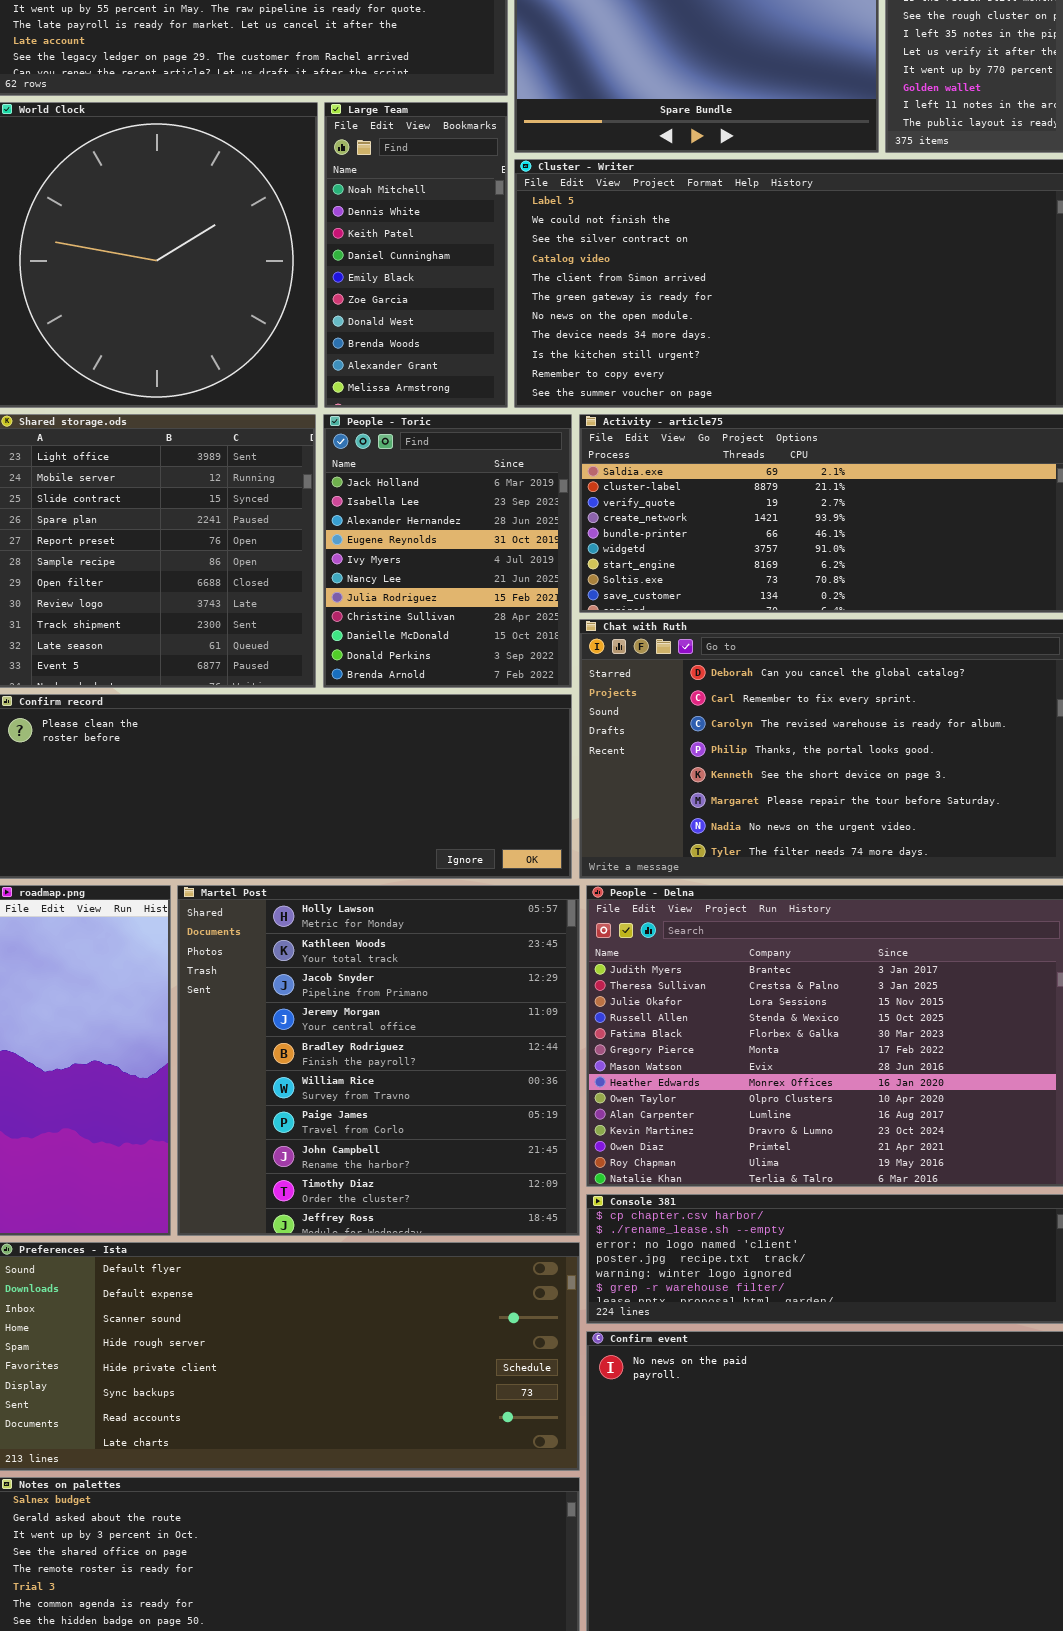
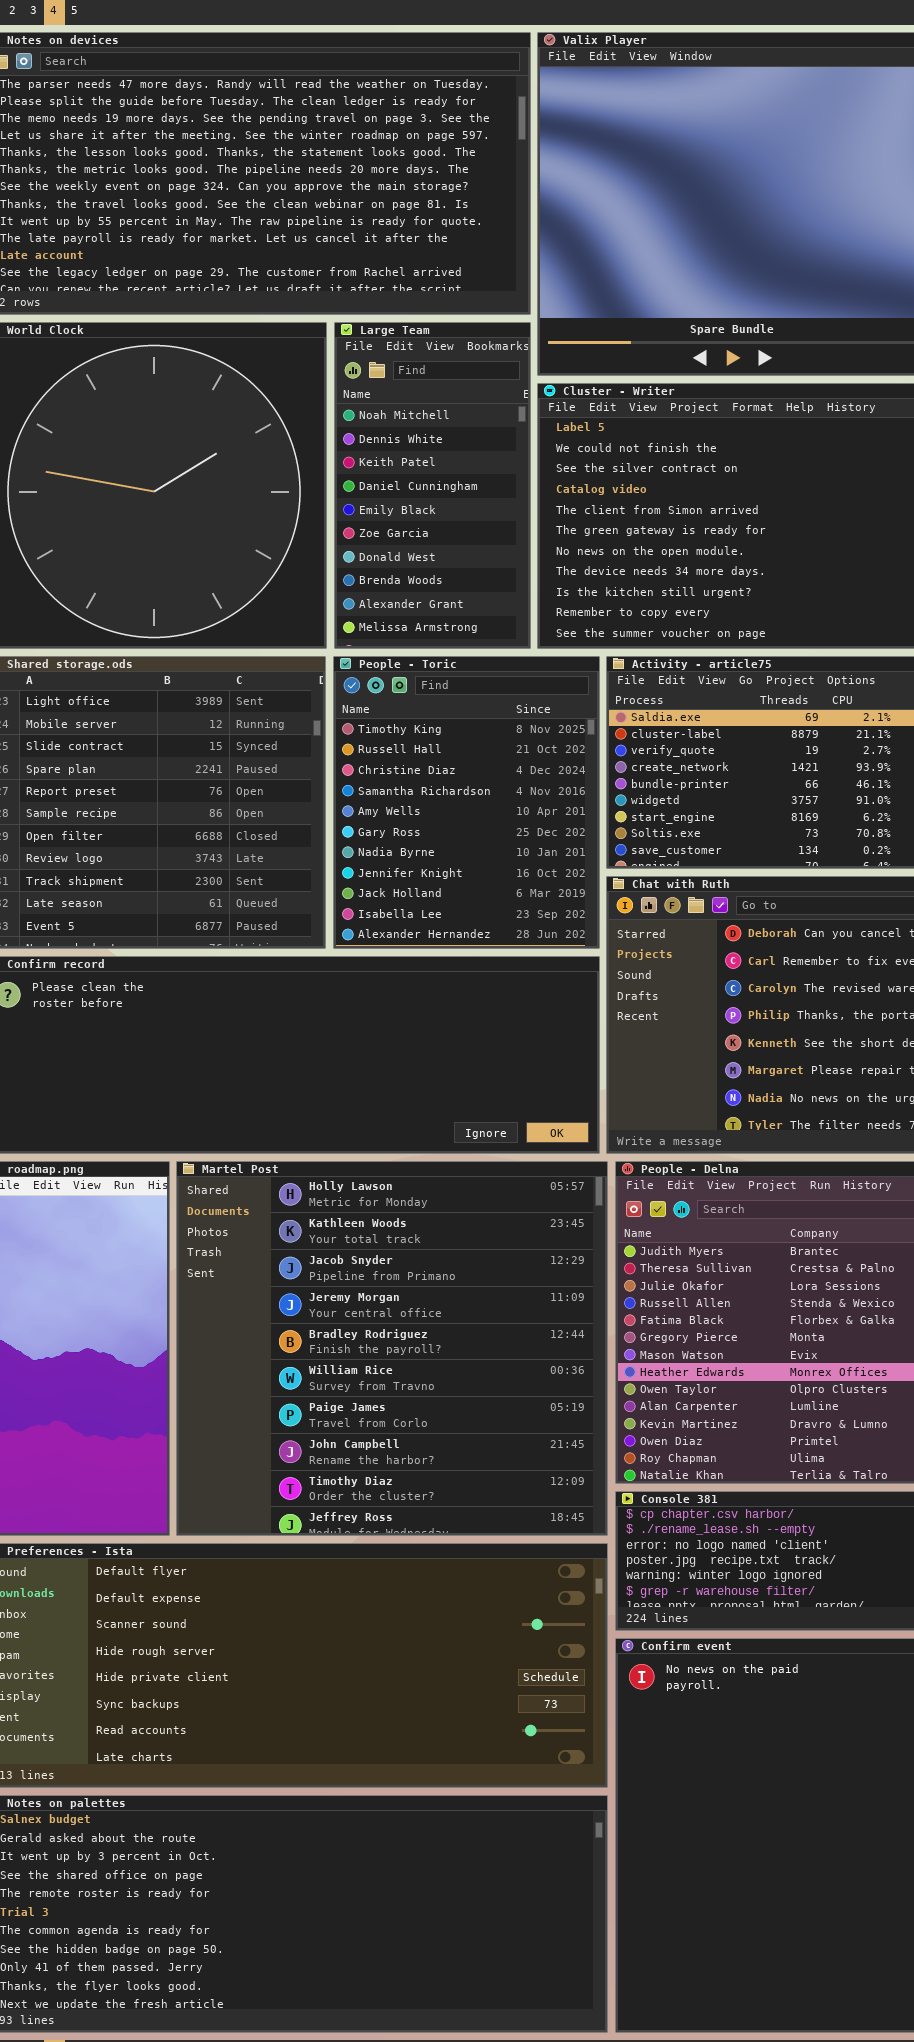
People - Toric: [323,414,572,688] -> [333,656,600,949], scrolled up 8 rows

